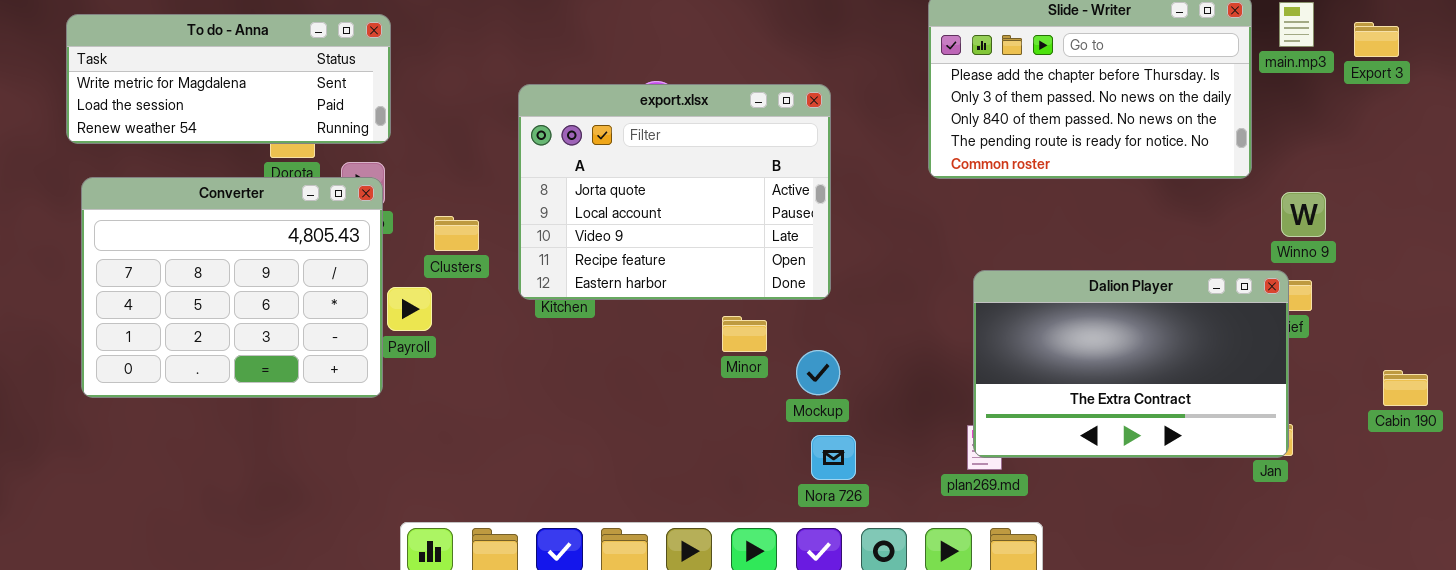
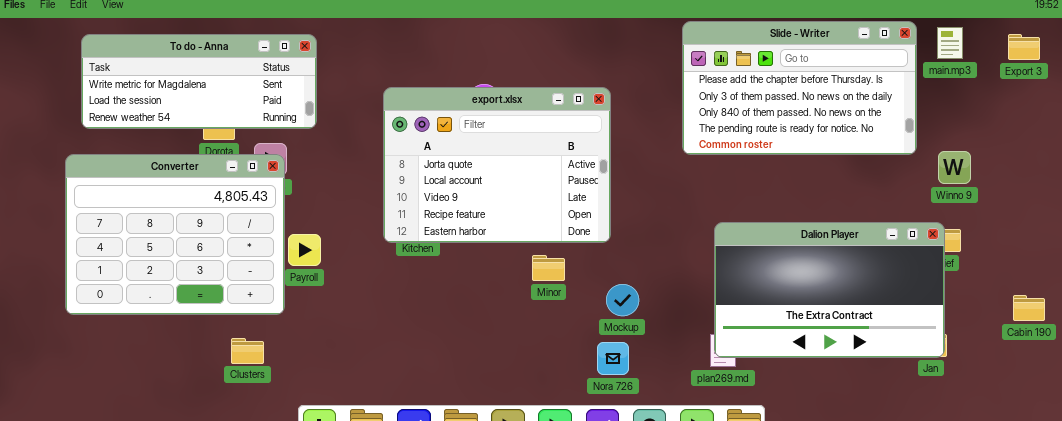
To do - Anna: [66,14,391,144] -> [81,34,317,129], moved
Export 3: [1354,22,1399,57] -> [1008,34,1040,60], moved
Winno 9: [1281,192,1326,237] -> [938,151,971,184], moved
Clusters: [434,216,479,251] -> [231,338,264,364], moved
Mockup: [796,350,840,395] -> [606,284,639,316], moved

